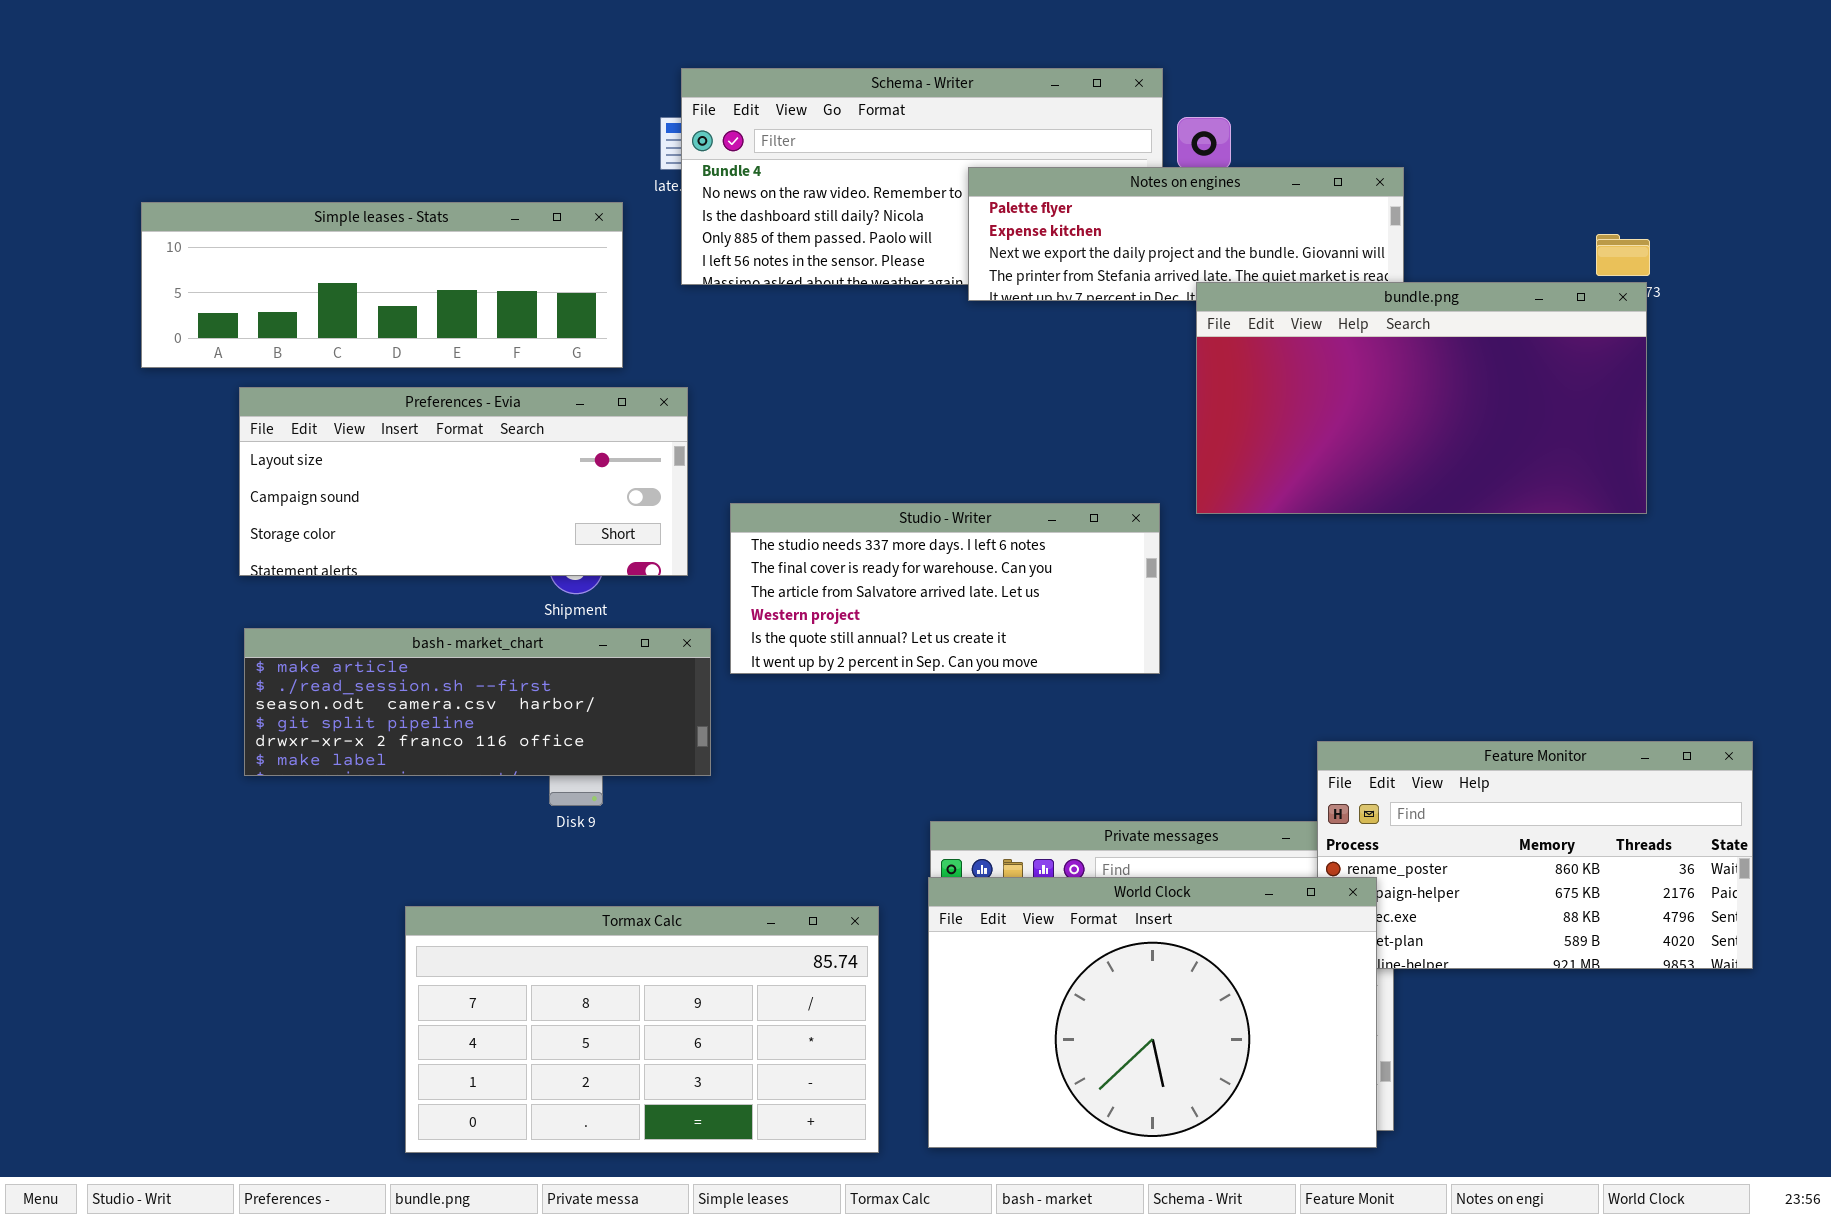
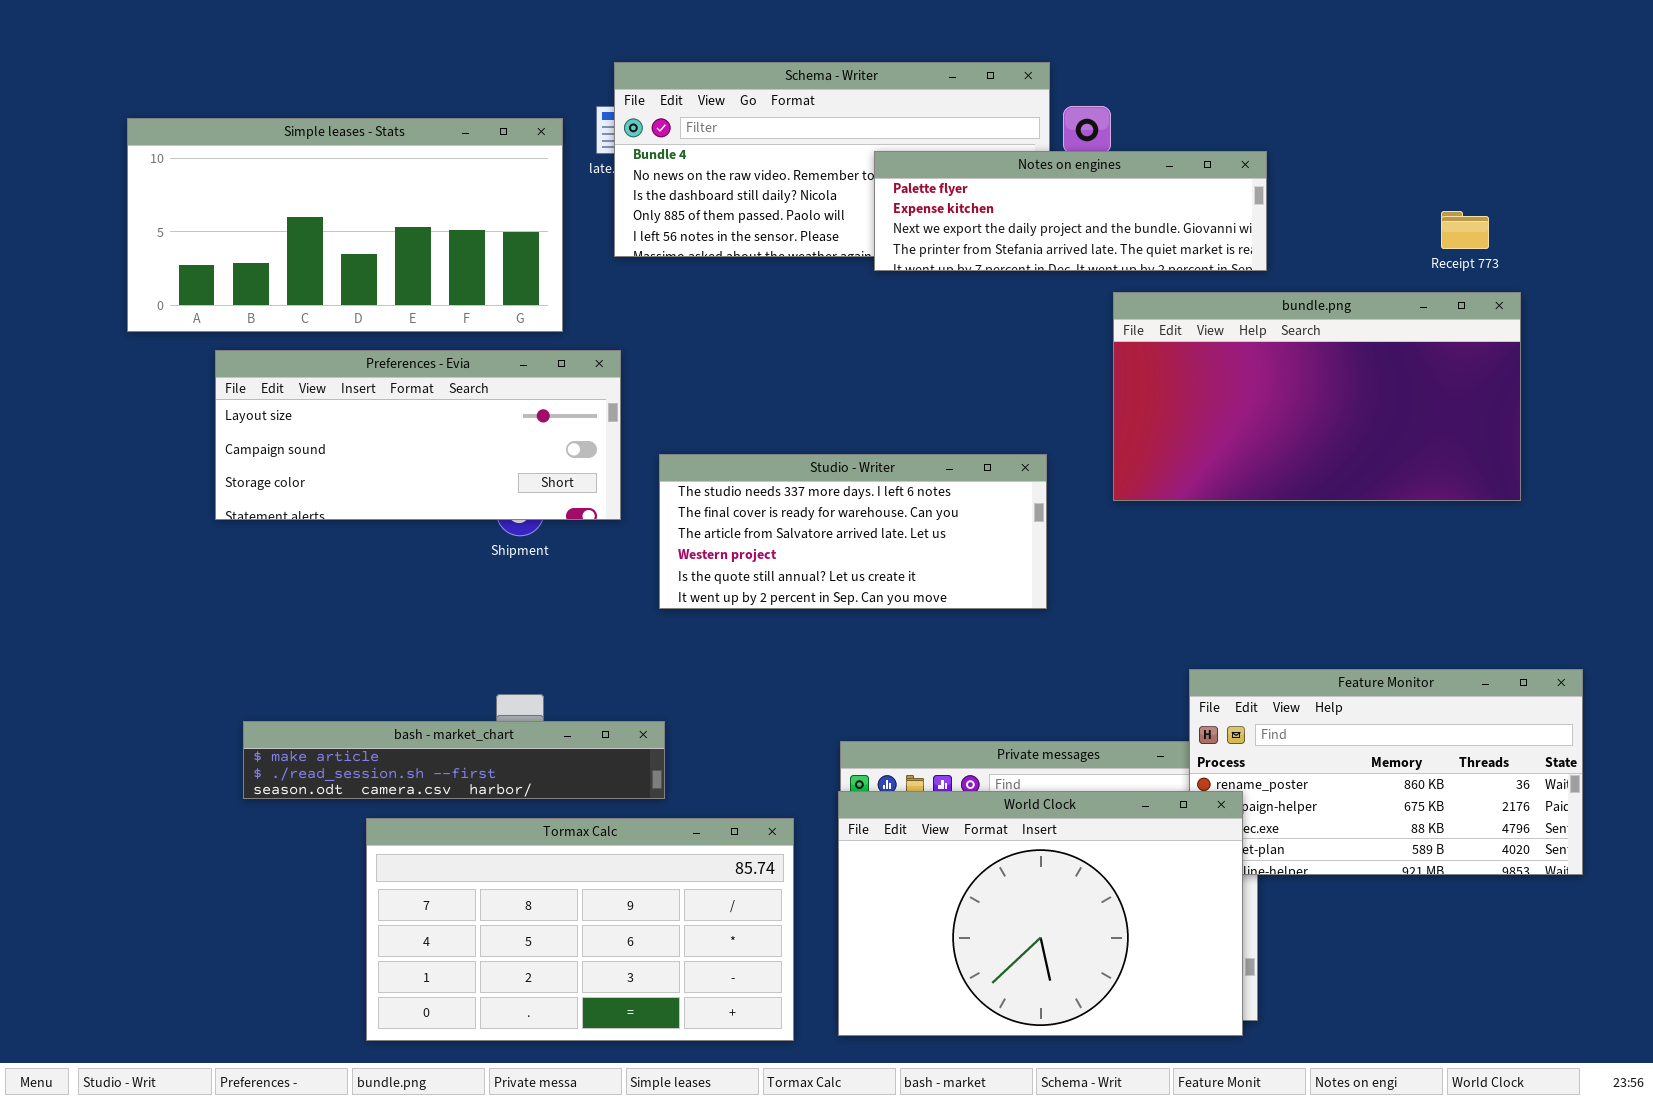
Simple leases - Stats: [141,202,623,368] -> [127,118,563,332], resized
bundle.png: [1196,282,1647,514] -> [1113,292,1521,501], moved
bash - market_chart: [244,628,711,776] -> [243,721,665,799], moved, resized

